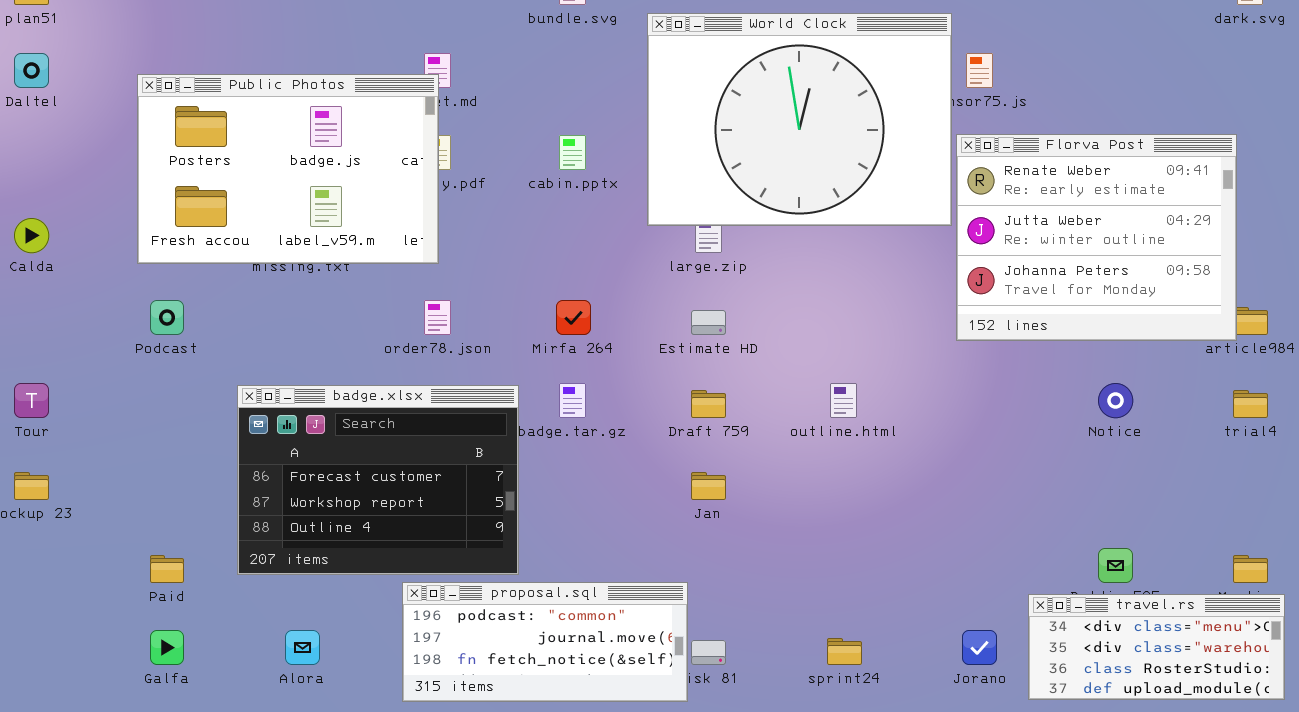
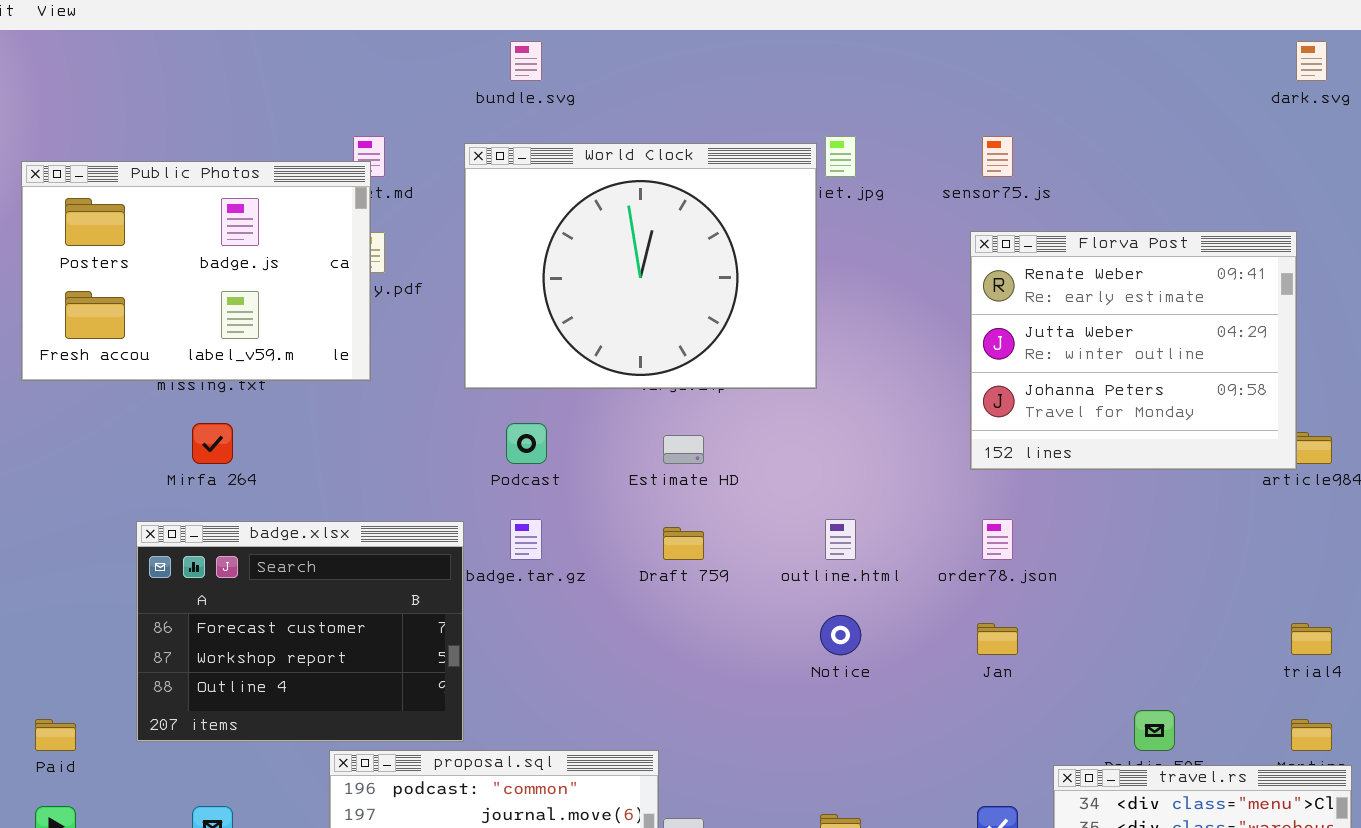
World Clock: [647,13,952,226] -> [464,143,817,389], moved
Podcast: [150,300,184,335] -> [506,423,547,464], moved
order78.json: [424,300,451,335] -> [982,519,1013,560], moved
Mirfa 264: [556,300,591,335] -> [192,423,233,464], moved
Notice: [1098,383,1133,418] -> [820,615,861,655], moved
trial4: [1233,390,1268,418] -> [1291,623,1332,655], moved
Jan: [691,472,726,500] -> [977,623,1018,655], moved

